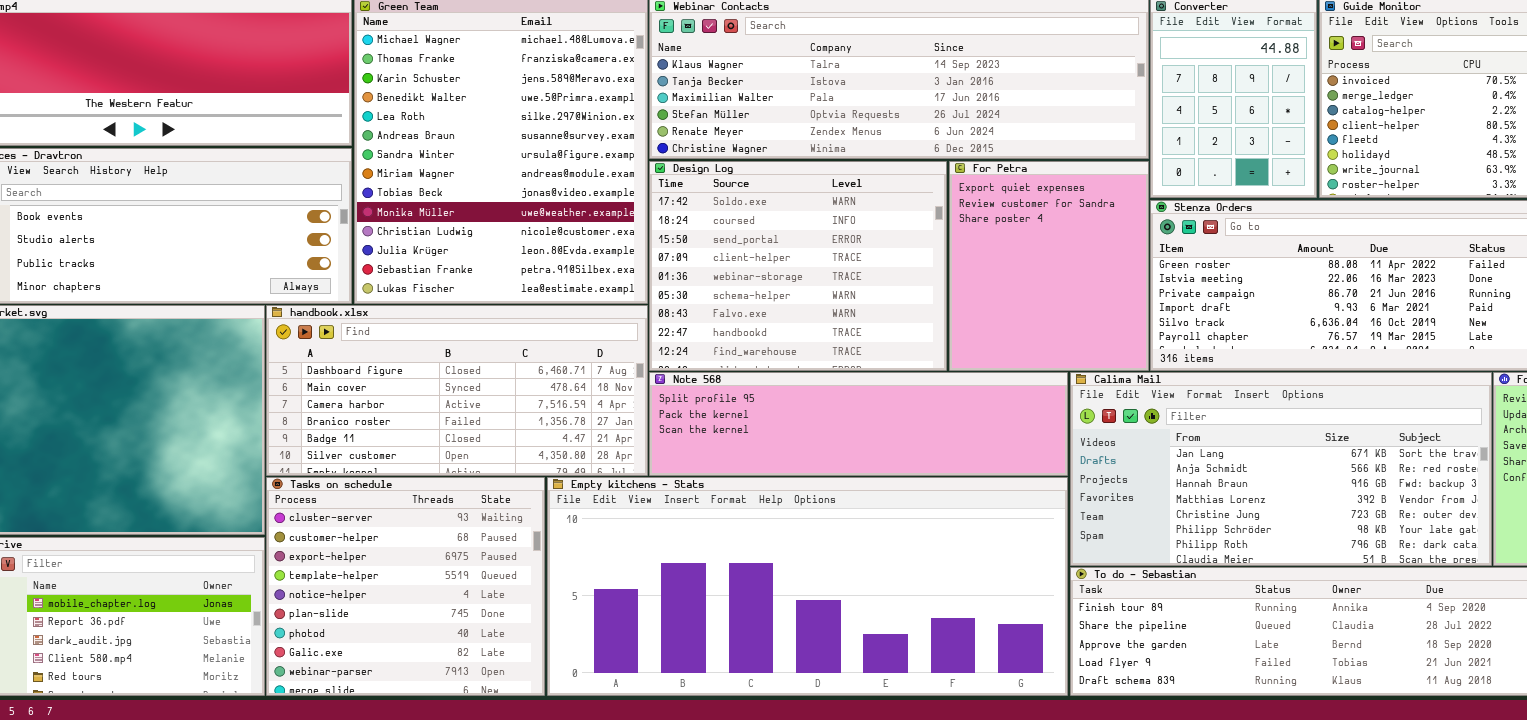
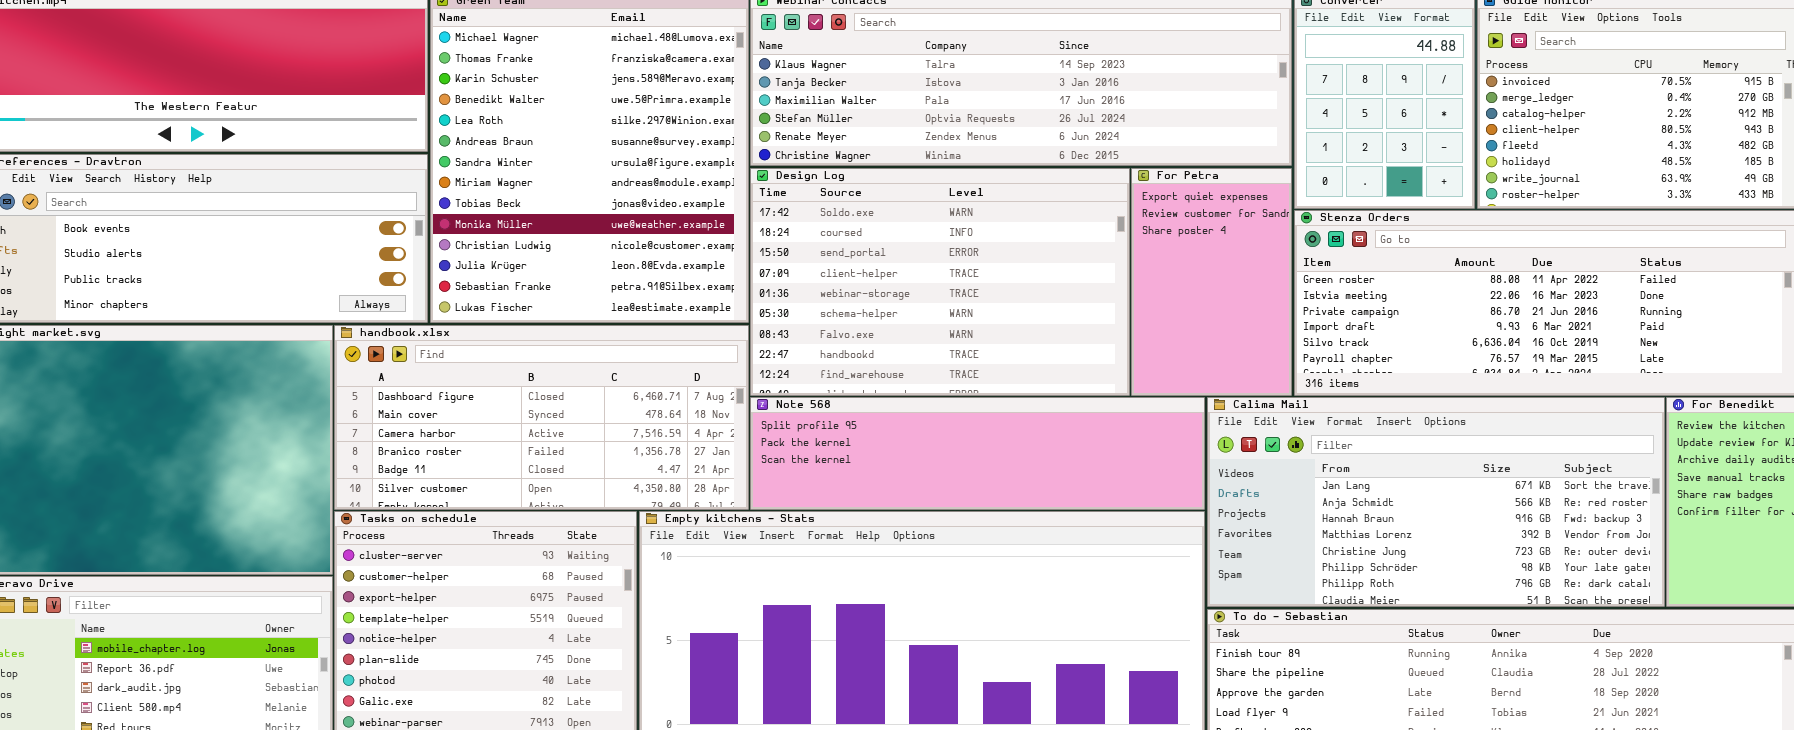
Design Log: [649,161,947,371] -> [750,168,1130,396], resized
For Petra: [949,161,1149,371] -> [1131,168,1292,396], resized

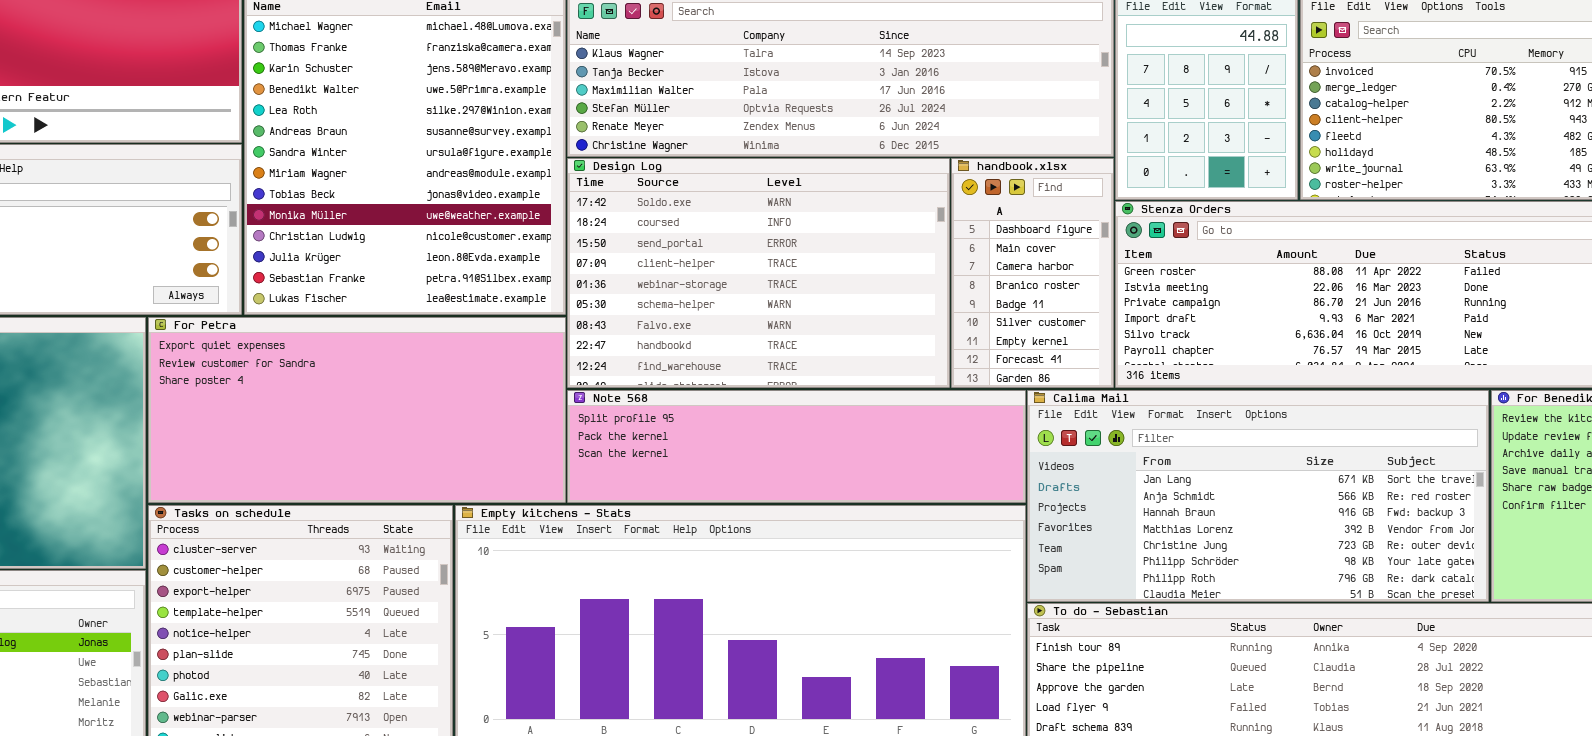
For Petra: [1131,168,1292,396] -> [148,317,566,503], moved, resized
handbook.xlsx: [334,325,749,510] -> [951,158,1114,388], moved, resized

